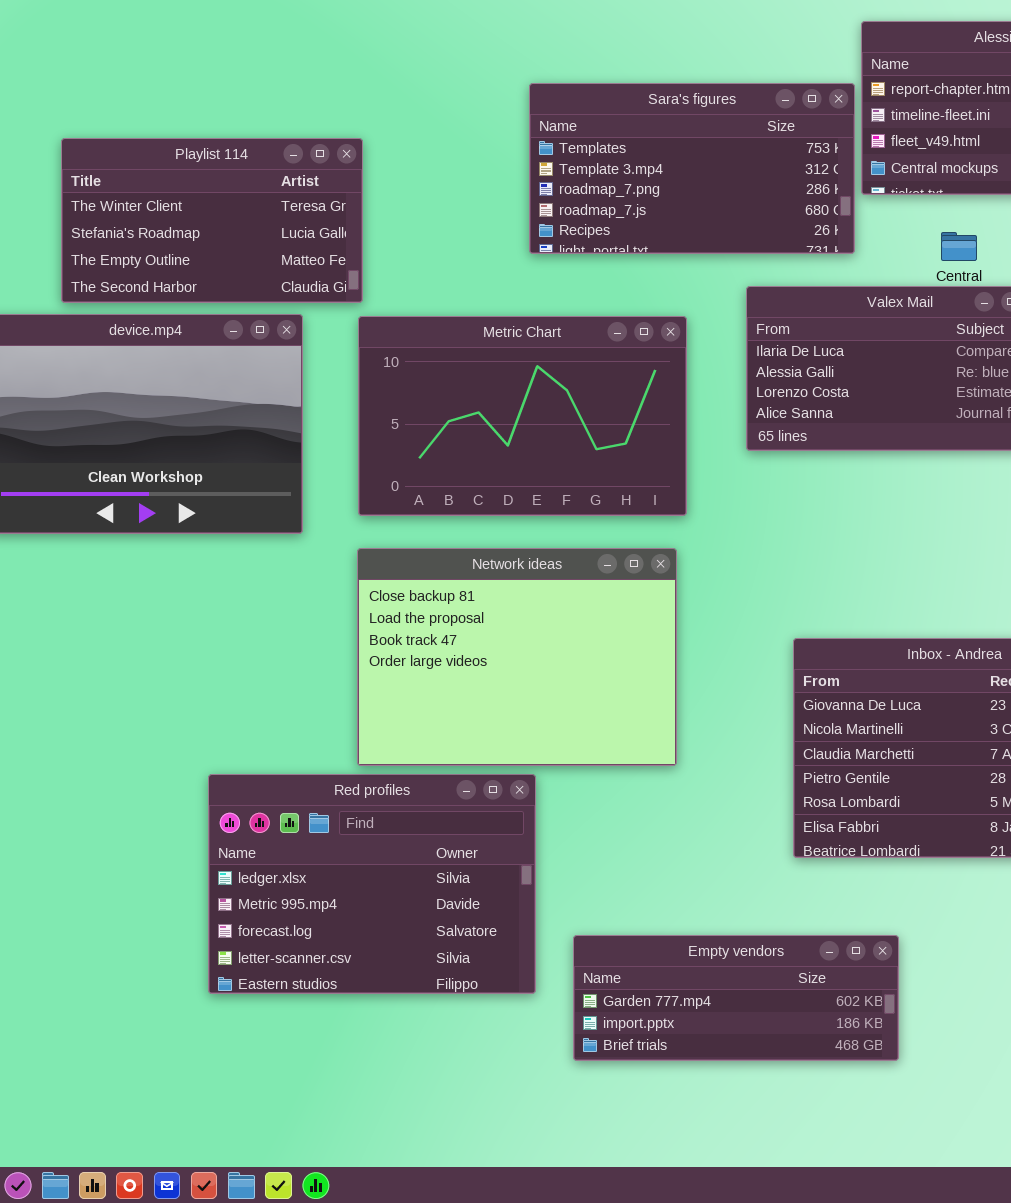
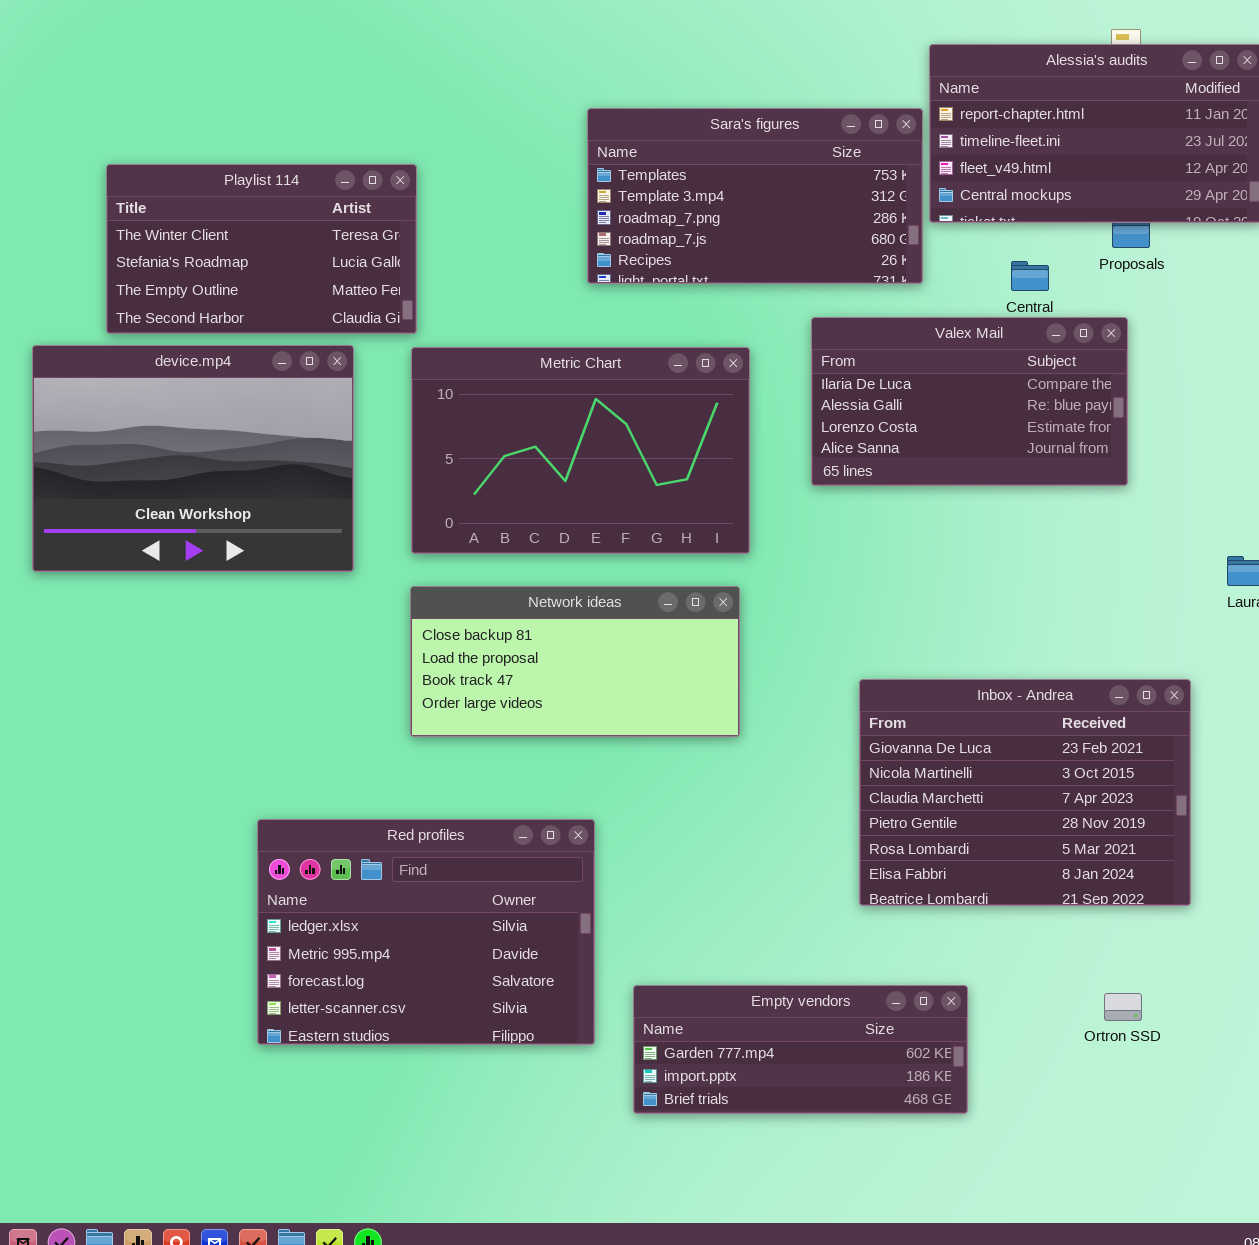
Network ideas: [357,548,677,766] -> [410,586,740,737], resized

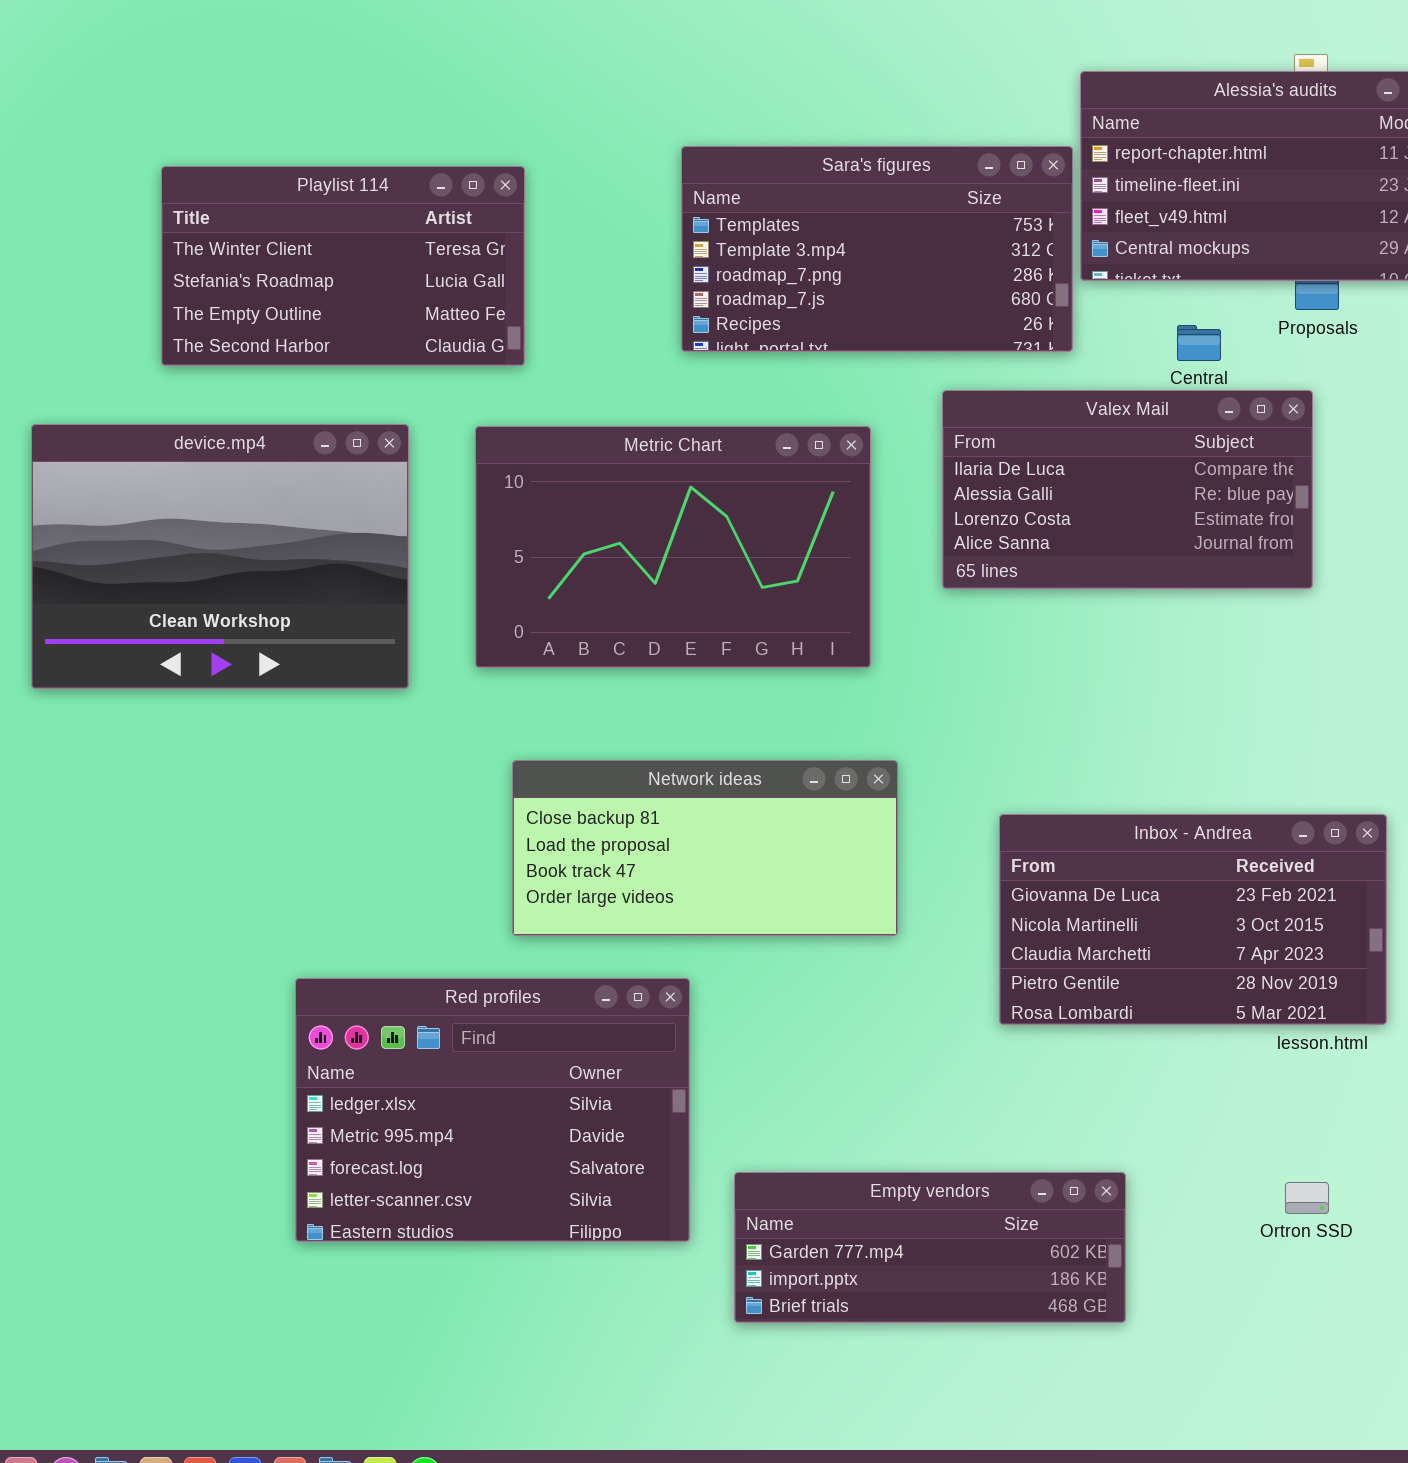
Playlist 114: [106,164,417,334] -> [161,166,525,366], moved
Network ideas: [410,586,740,737] -> [512,760,898,936], moved
Inbox - Andrea: [859,679,1191,906] -> [999,814,1387,1025], resized

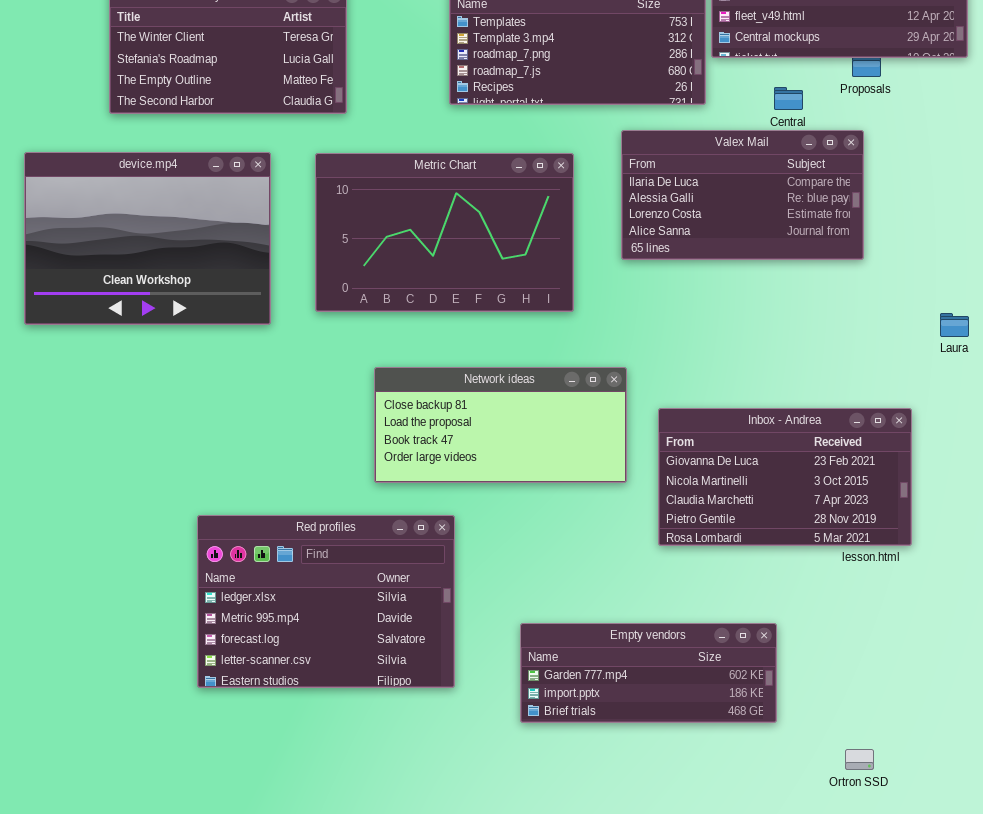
Network ideas: [512,760,898,936] -> [374,367,627,483], moved
Empty vendors: [734,1172,1126,1323] -> [520,623,777,723], moved
Ortron SSD: [1285,1182,1329,1214] -> [845,749,874,770], moved

